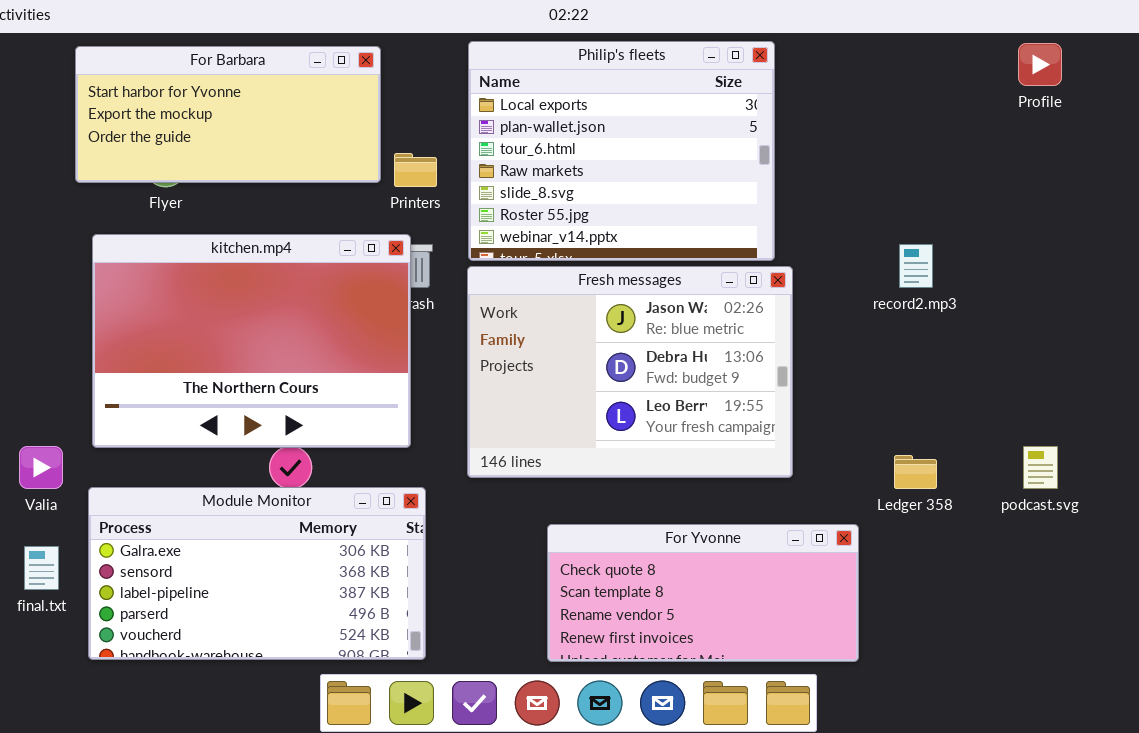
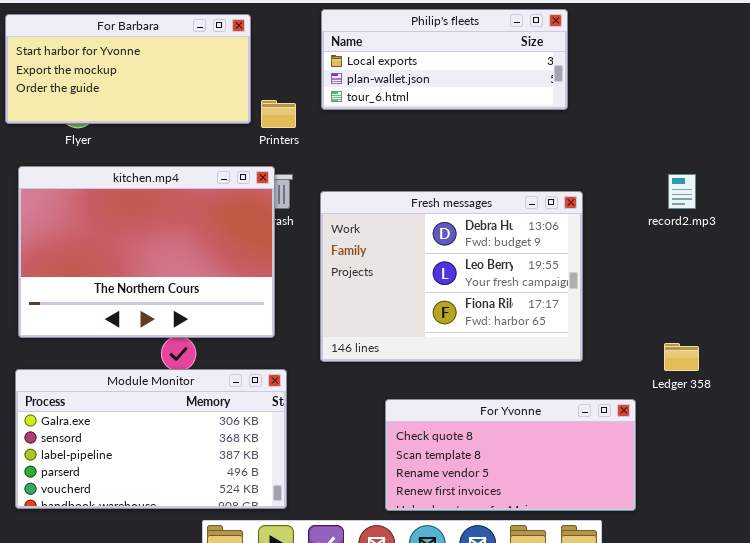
Philip's fleets: [468,41,775,261] -> [321,9,568,110], resized
Fresh messages: [467,266,793,478] -> [320,191,583,362], scrolled down 1 row

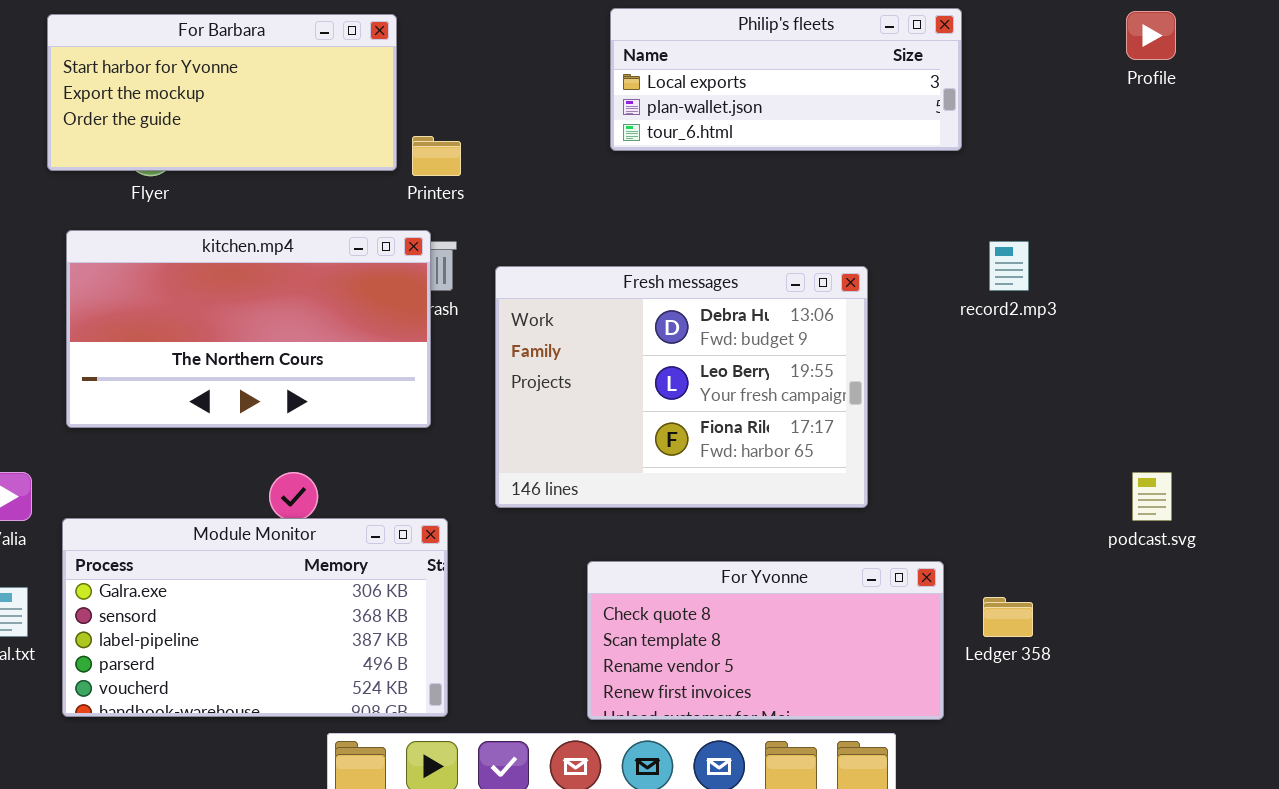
Philip's fleets: [321,9,568,110] -> [610,8,962,151], moved
kitchen.mp4: [18,166,275,338] -> [66,230,431,428], resized
Ledger 358: [664,343,699,371] -> [983,597,1033,637], moved

